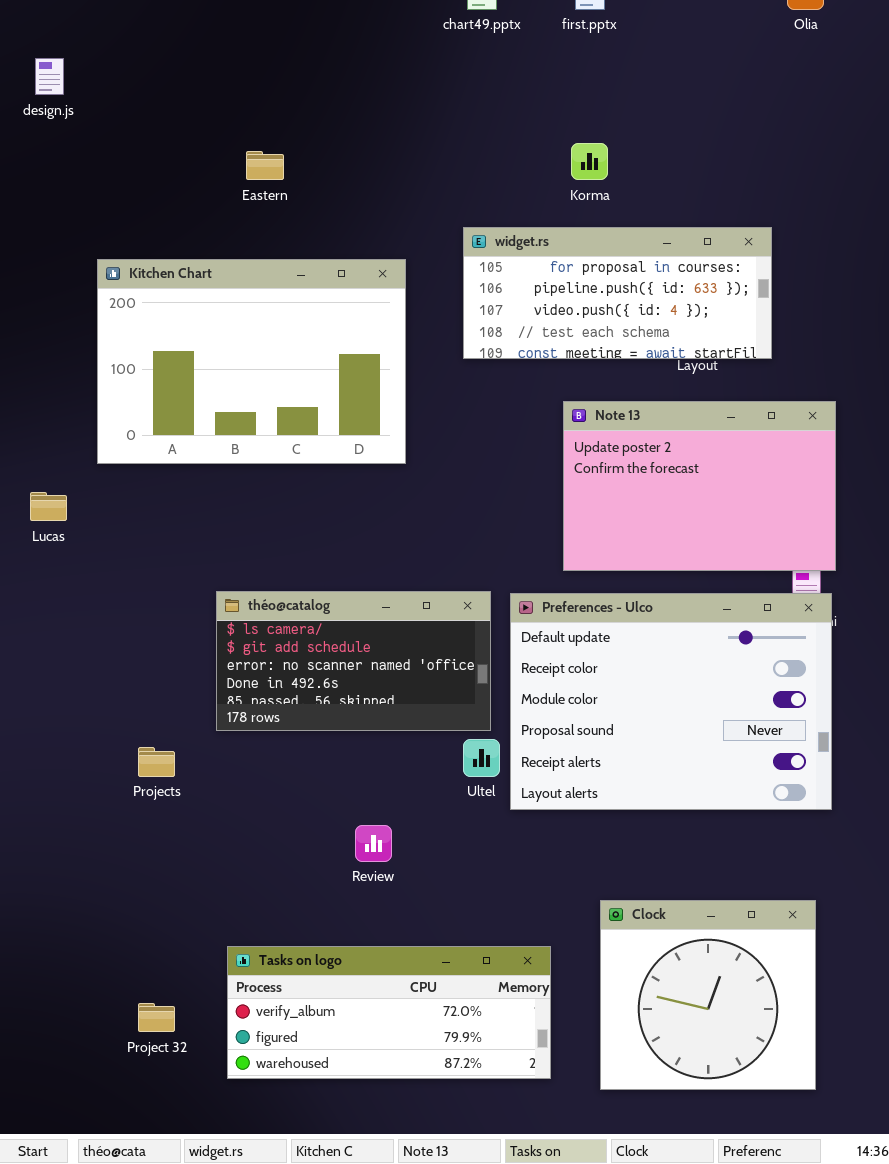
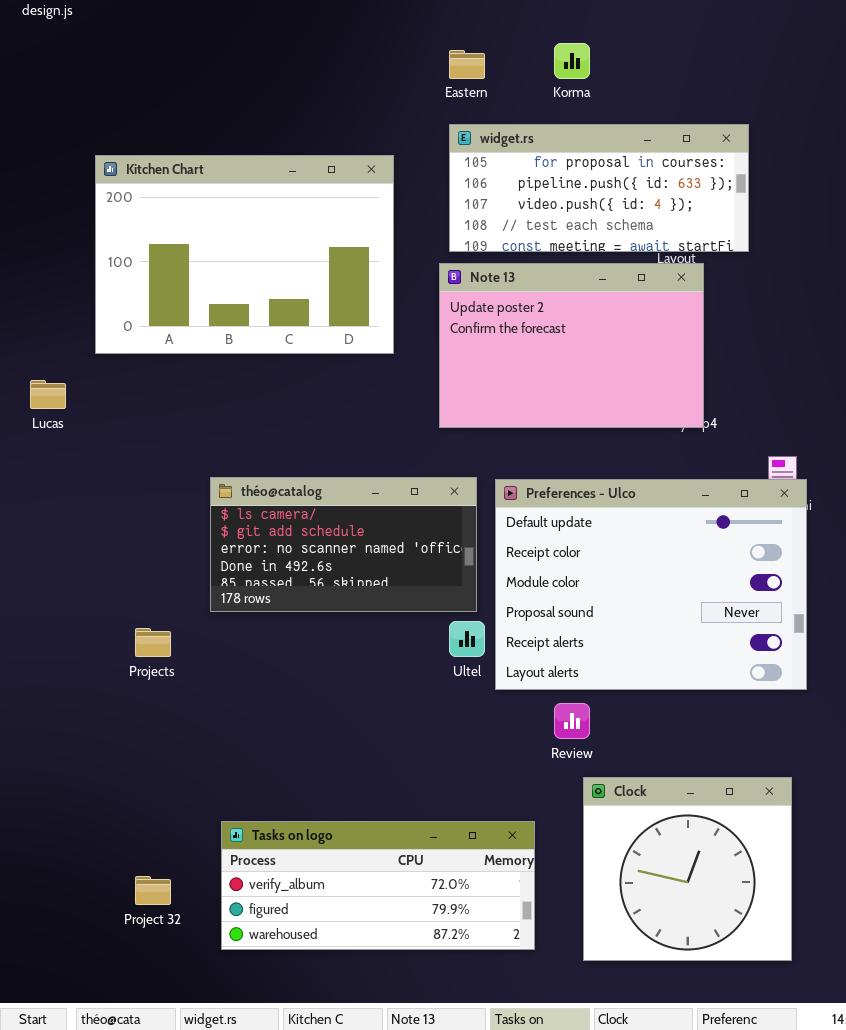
Eastern: [246,151,284,180] -> [449,50,485,79], moved
Note 13: [563,401,836,571] -> [439,263,704,428], moved
Review: [355,825,392,862] -> [554,703,590,739], moved

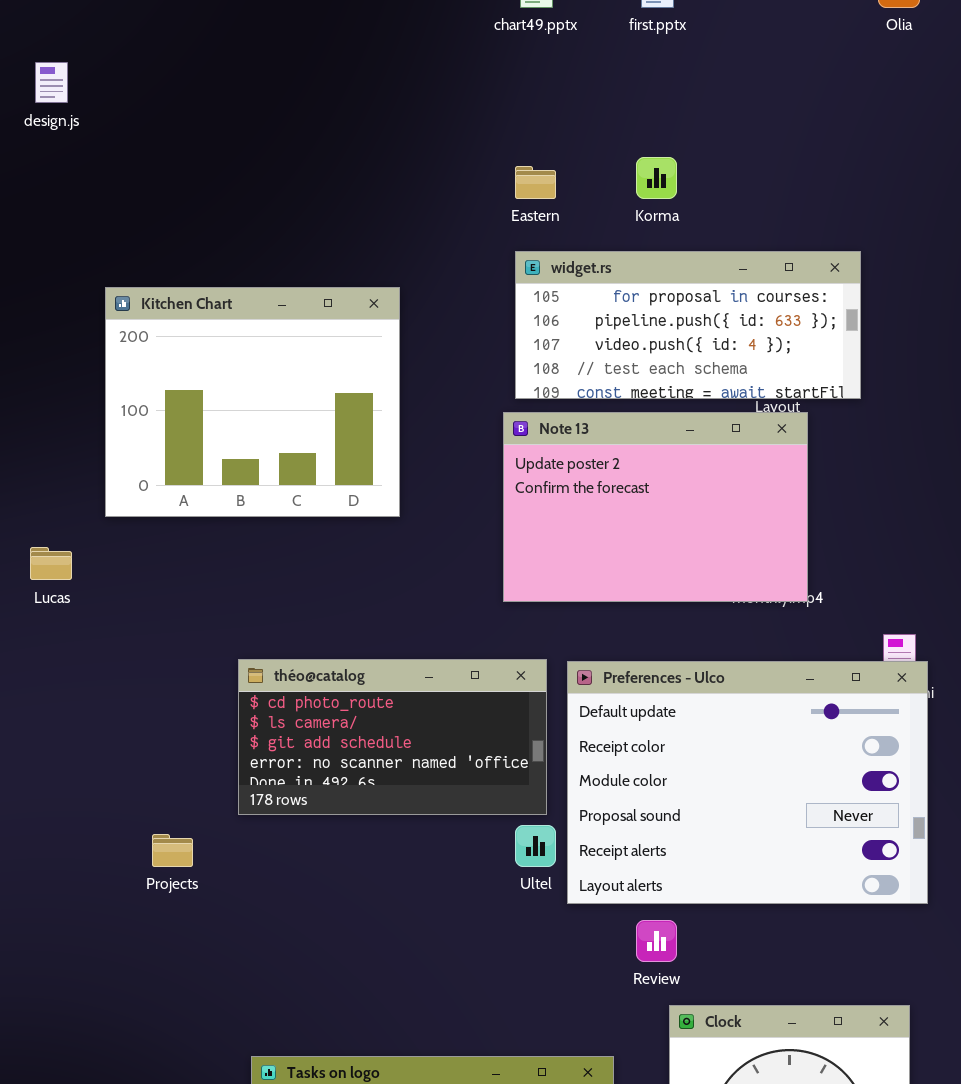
Kitchen Chart: [95,155,394,354] -> [105,287,400,517], resized
théo@catalog: [210,477,477,612] -> [238,659,547,815], scrolled up 1 row

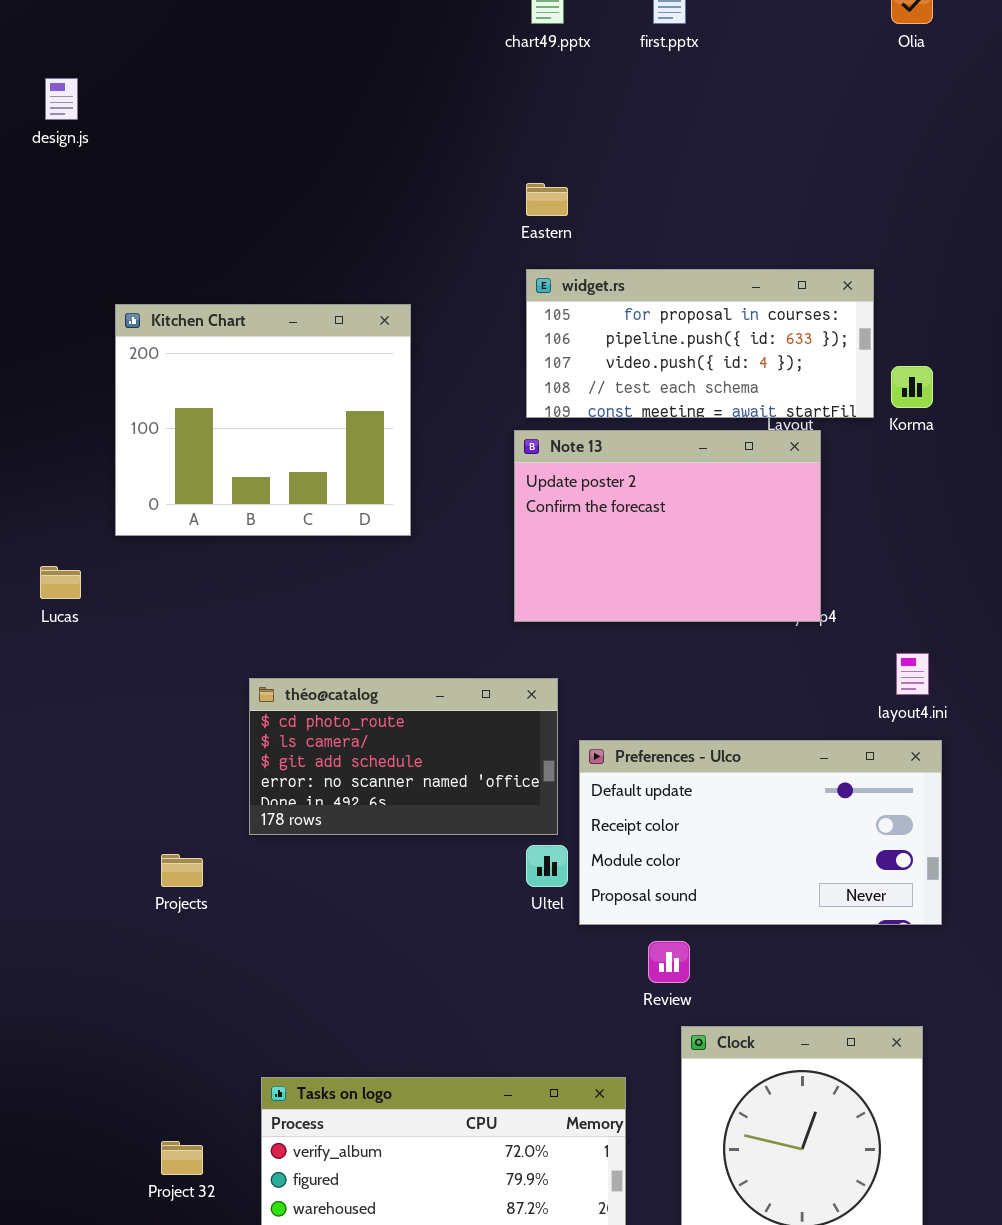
Korma: [636,157,677,199] -> [891,366,933,408], moved
Preferences - Ulco: [567,661,928,904] -> [579,740,942,925], resized

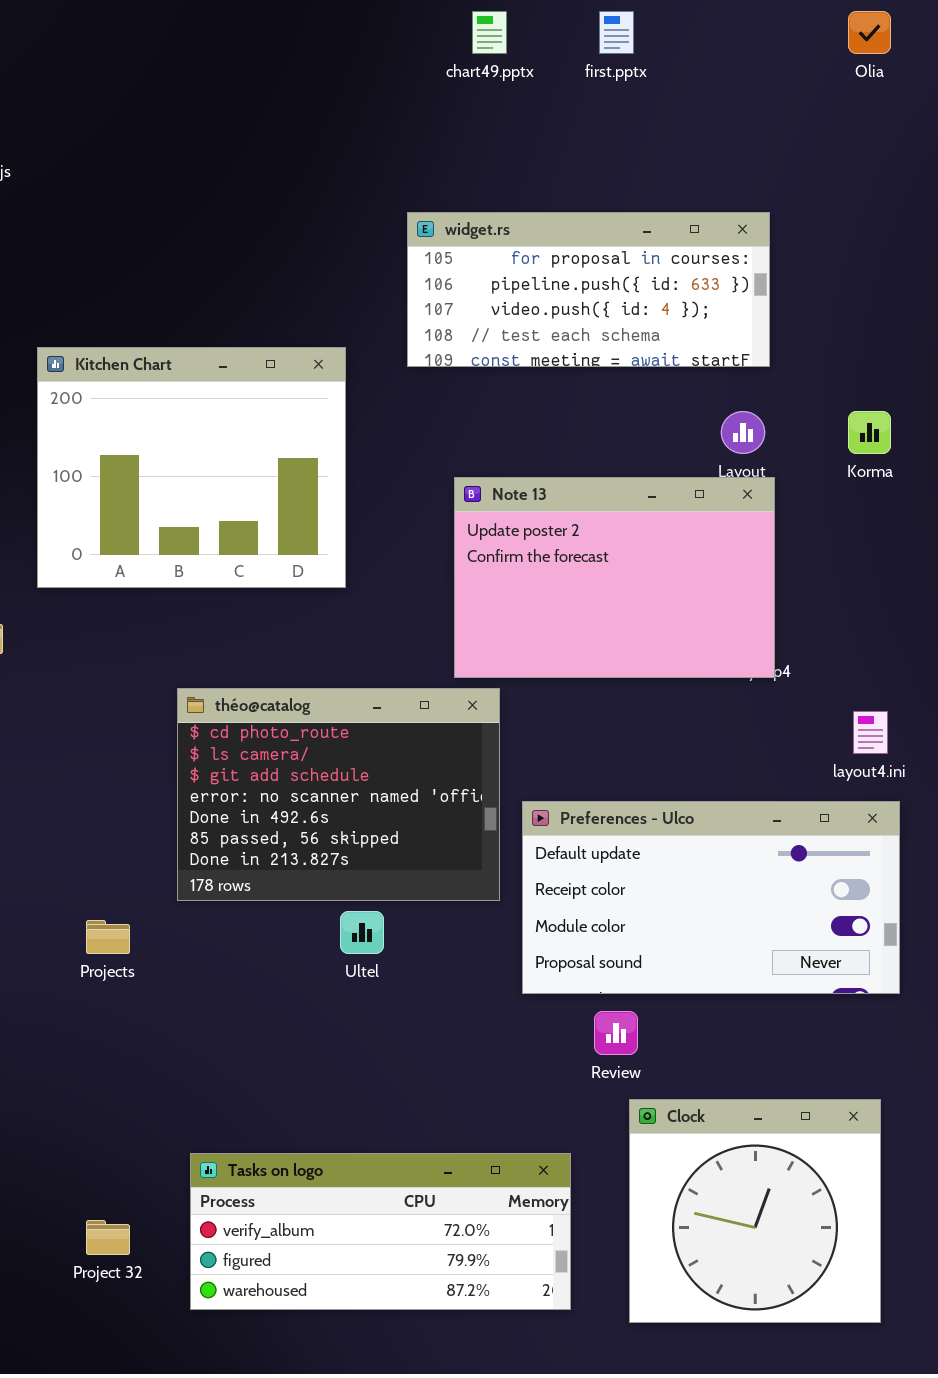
widget.rs: [526,269,874,418] -> [407,212,770,367], moved
théo@catalog: [249,678,558,835] -> [177,688,500,901], resized
Ultel: [526,845,568,887] -> [340,911,384,954], moved

